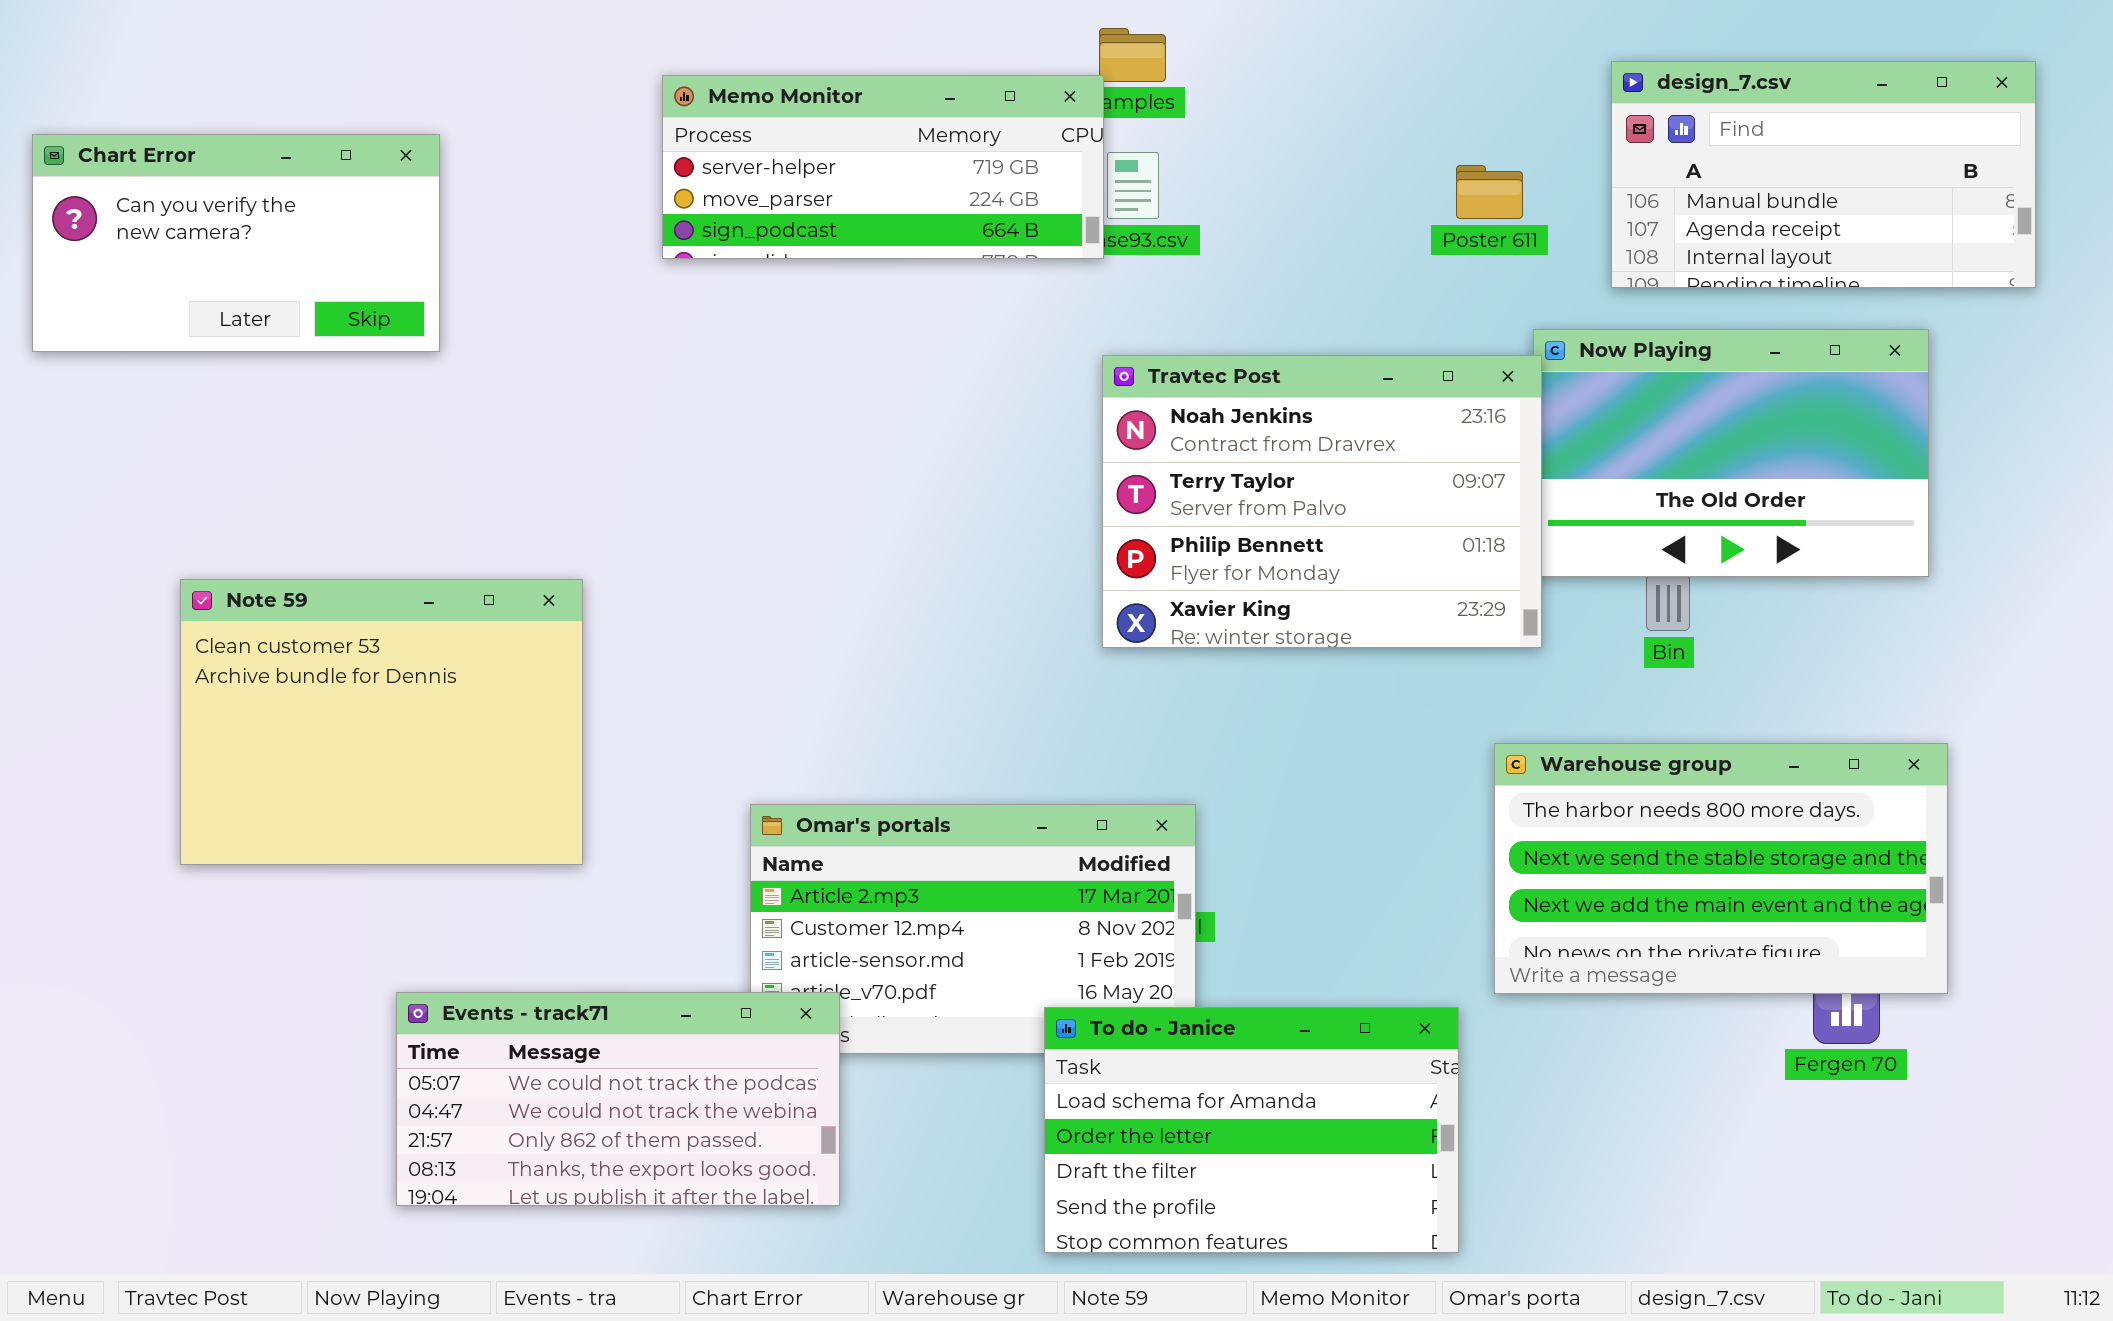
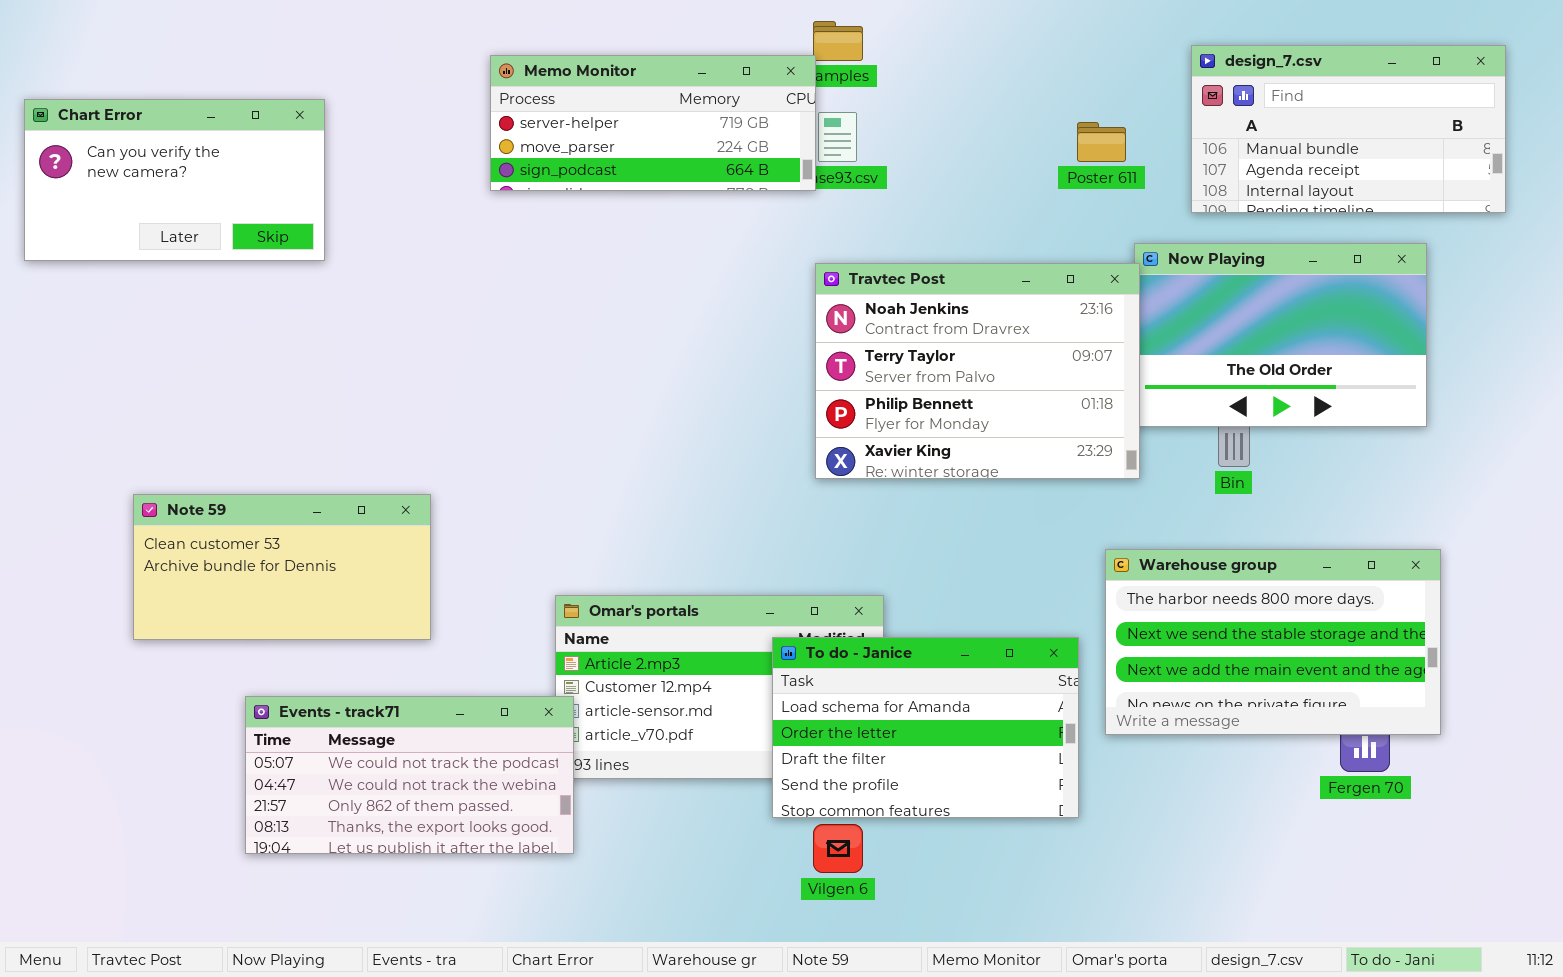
Note 59: [180,579,583,865] -> [133,494,431,640], resized
Events - track71: [396,992,840,1206] -> [245,696,574,854], moved
To do - Janice: [1044,1007,1459,1253] -> [772,637,1079,818], moved

